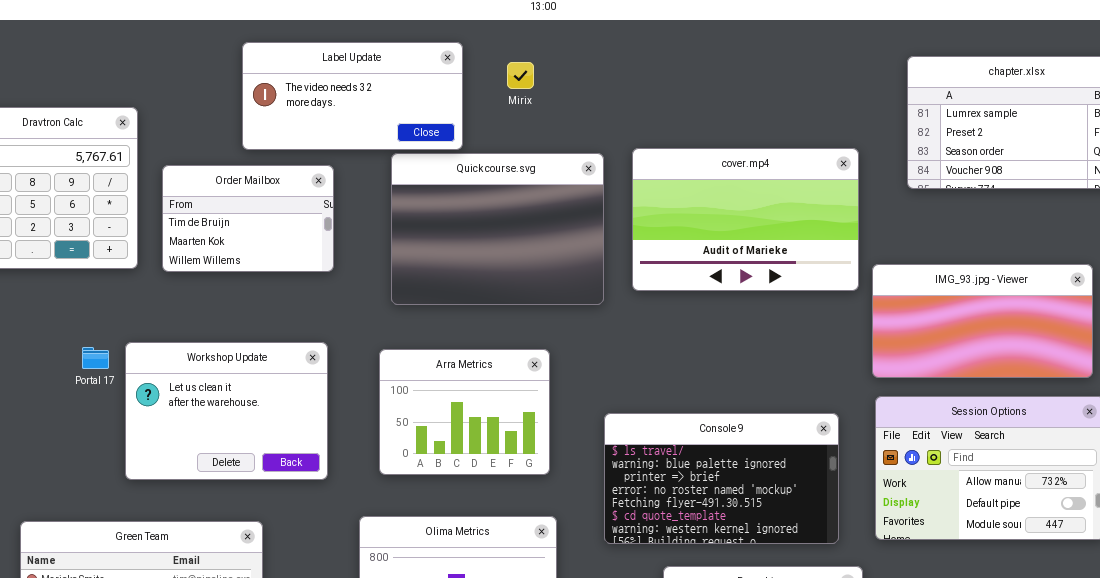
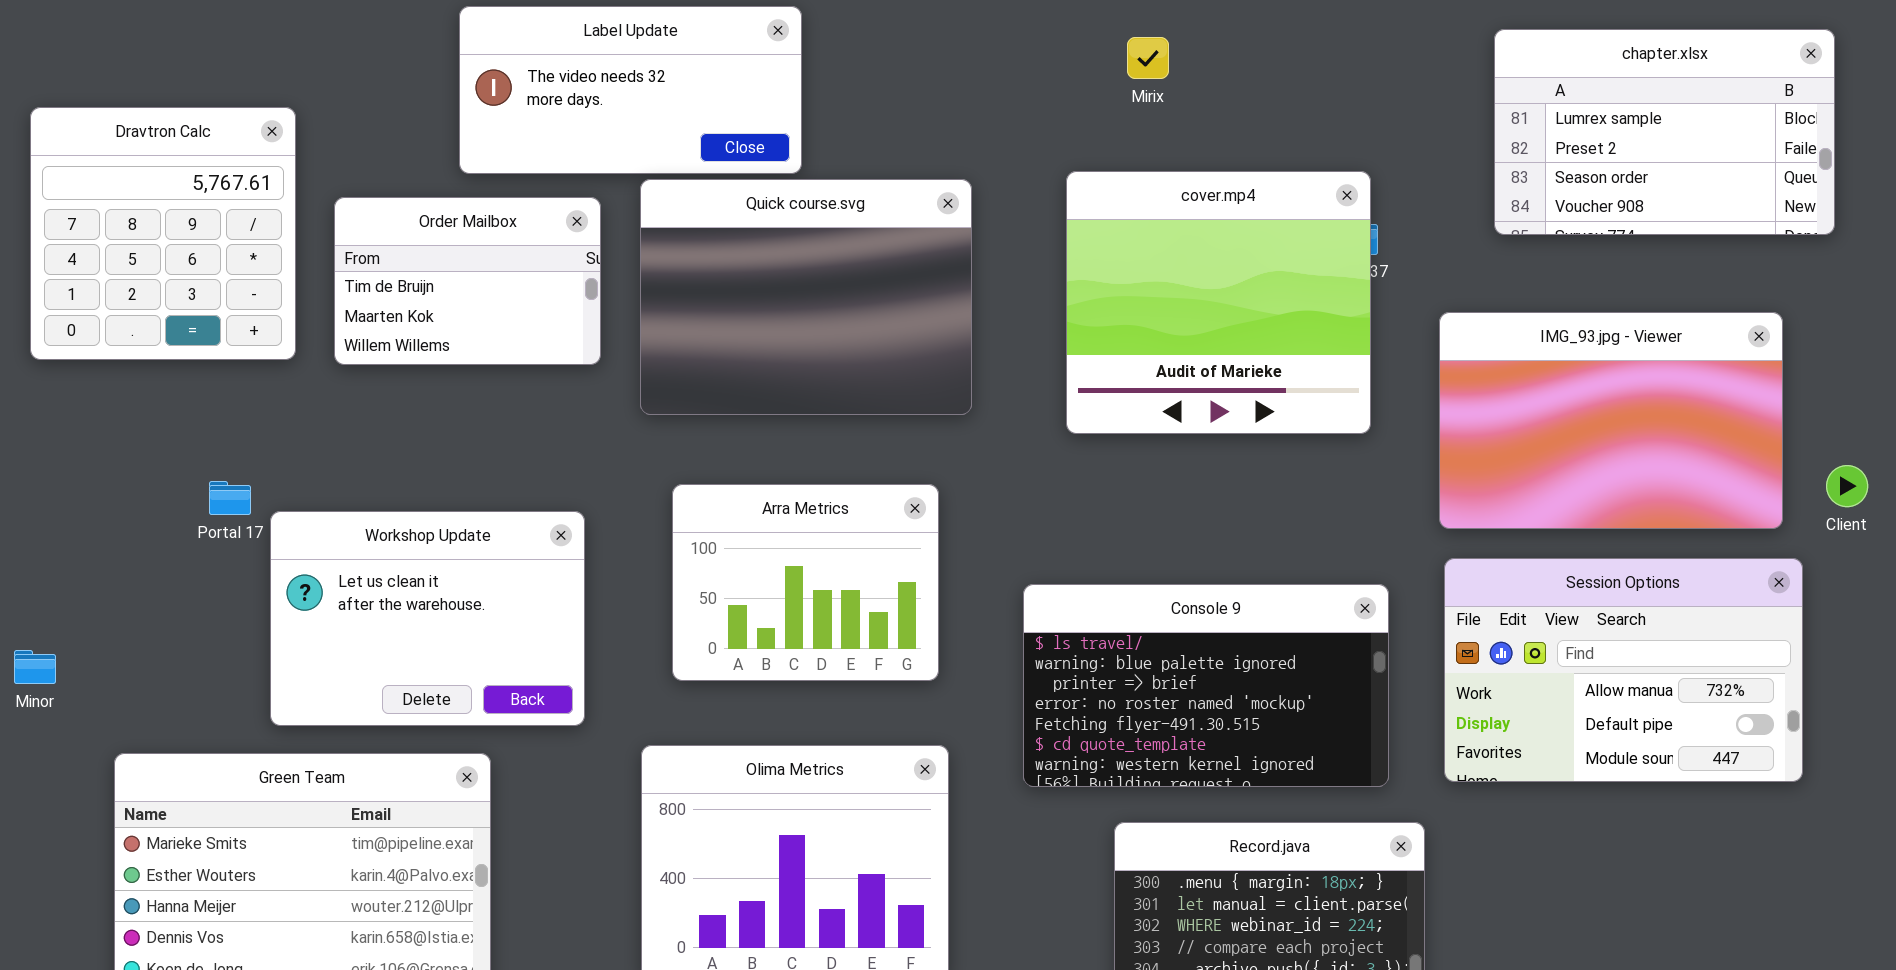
Mirix: [507,62,534,89] -> [1127,37,1169,79], moved
cover.mp4: [632,148,859,291] -> [1066,171,1371,434], resized
Quick course.svg: [391,153,604,305] -> [640,179,972,415], moved
IMG_93.jpg - Viewer: [872,264,1093,378] -> [1439,312,1783,529], resized
Workshop Update: [125,342,328,480] -> [270,511,585,726], moved

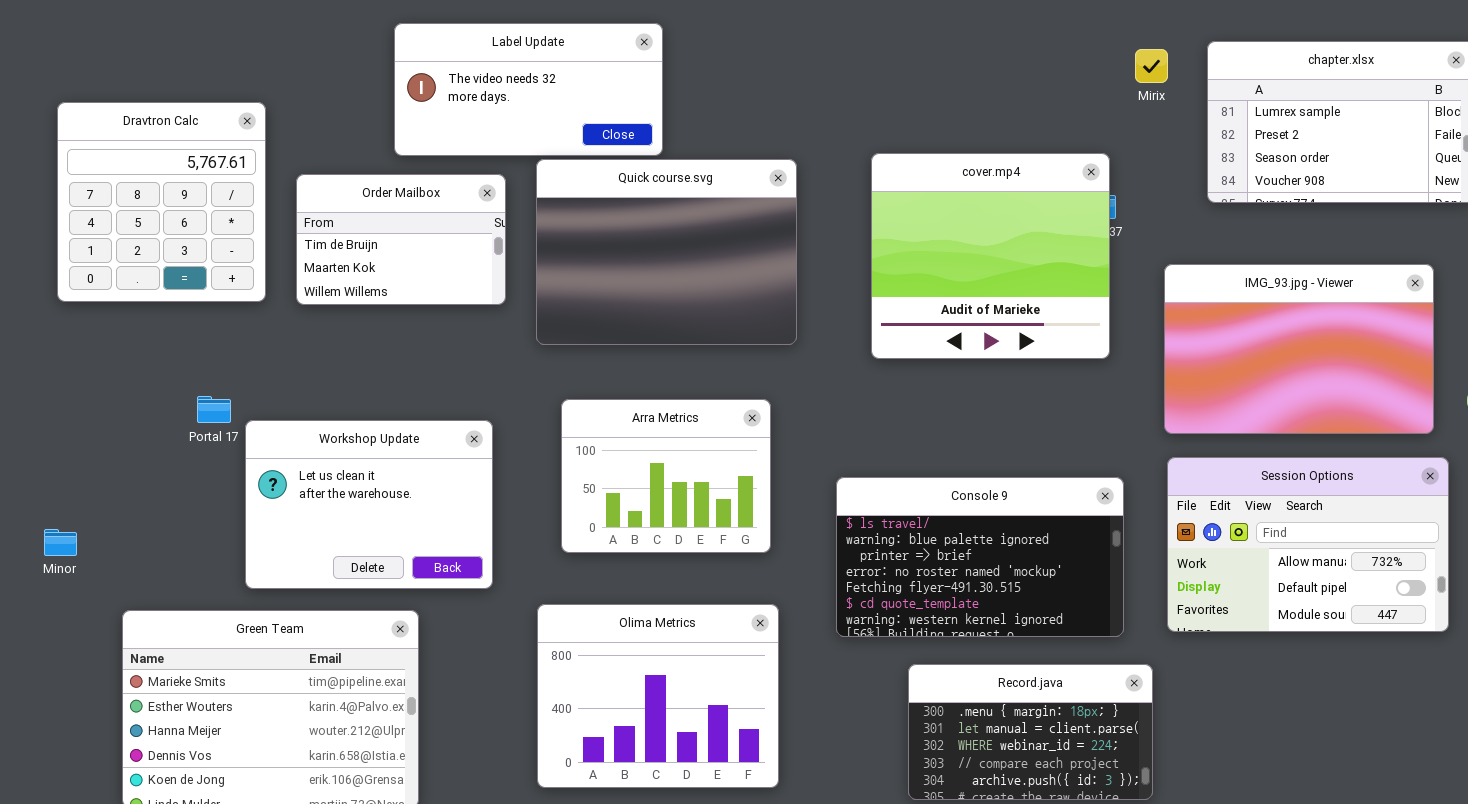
Mirix: [1127,37,1169,79] -> [1135,49,1168,83], moved

